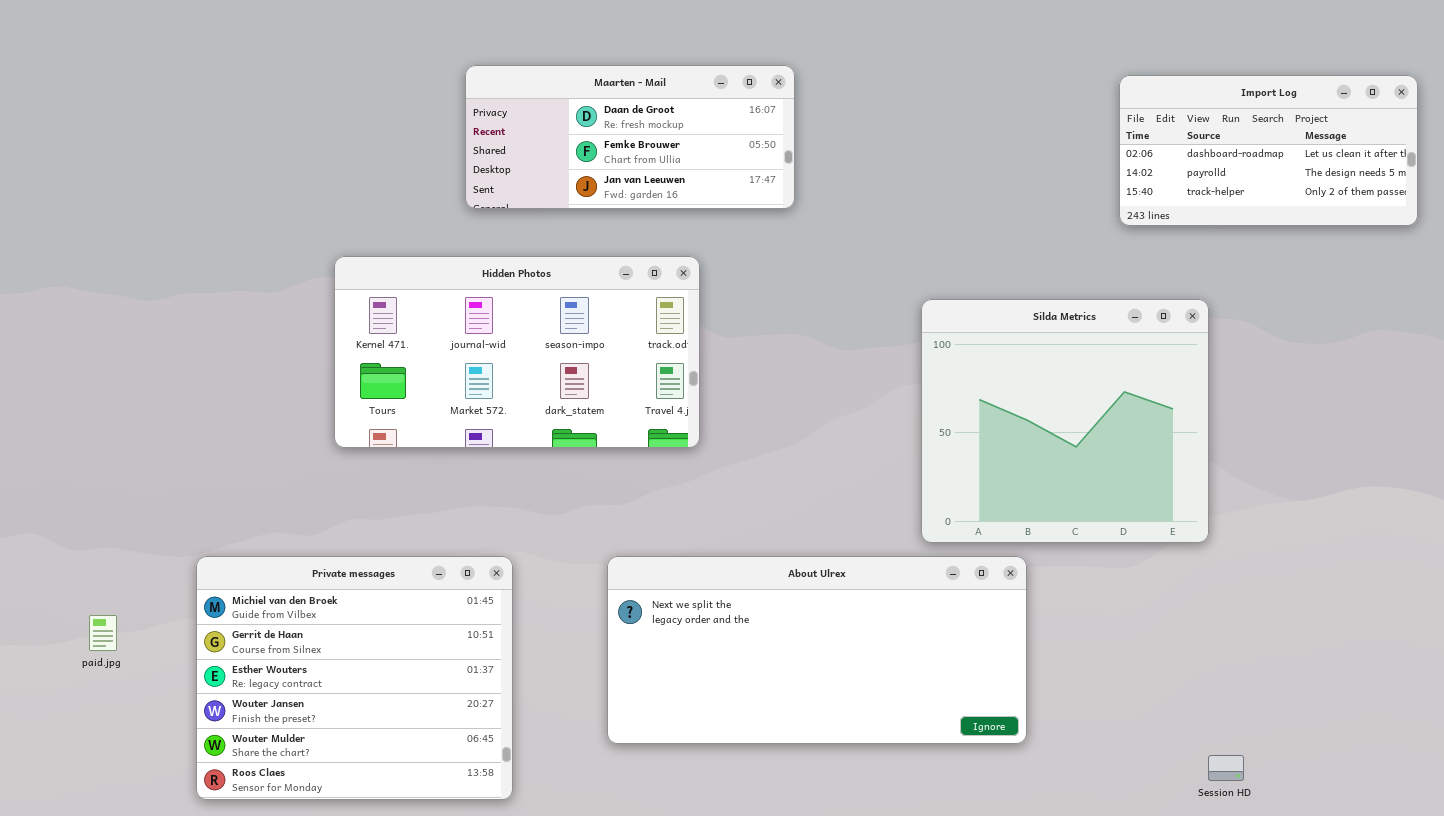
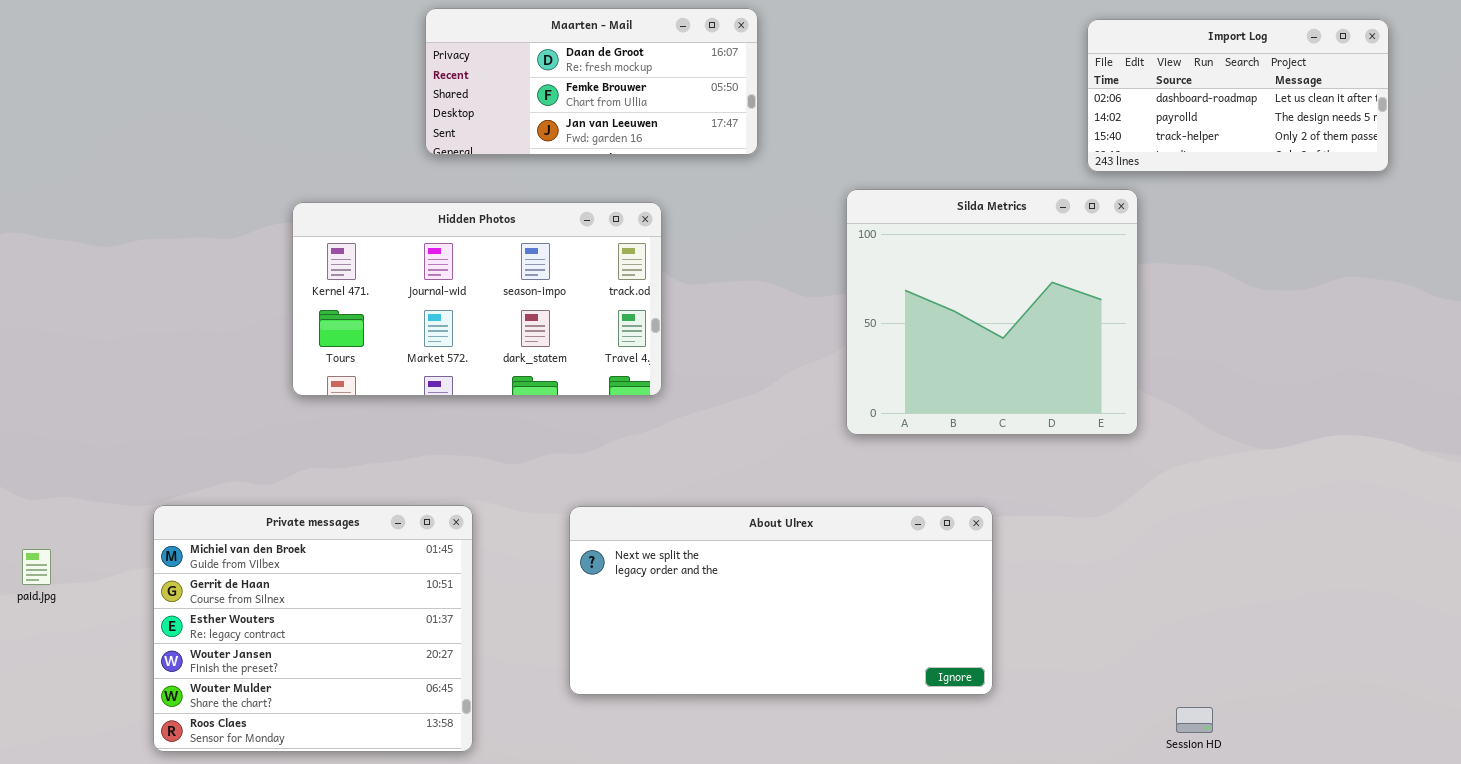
Silda Metrics: [921,299,1209,543] -> [846,189,1138,435], moved
paid.jpg: [89,615,117,651] -> [22,549,51,585], moved

